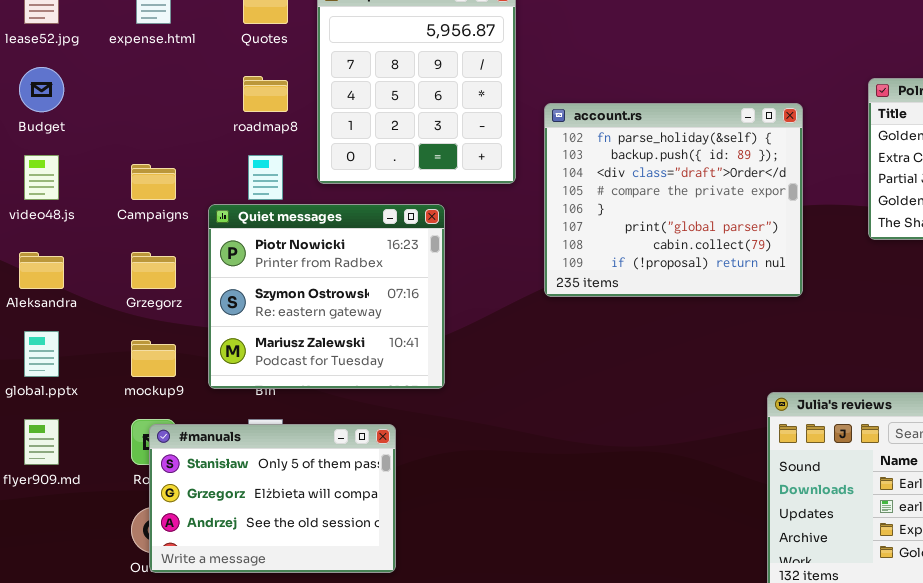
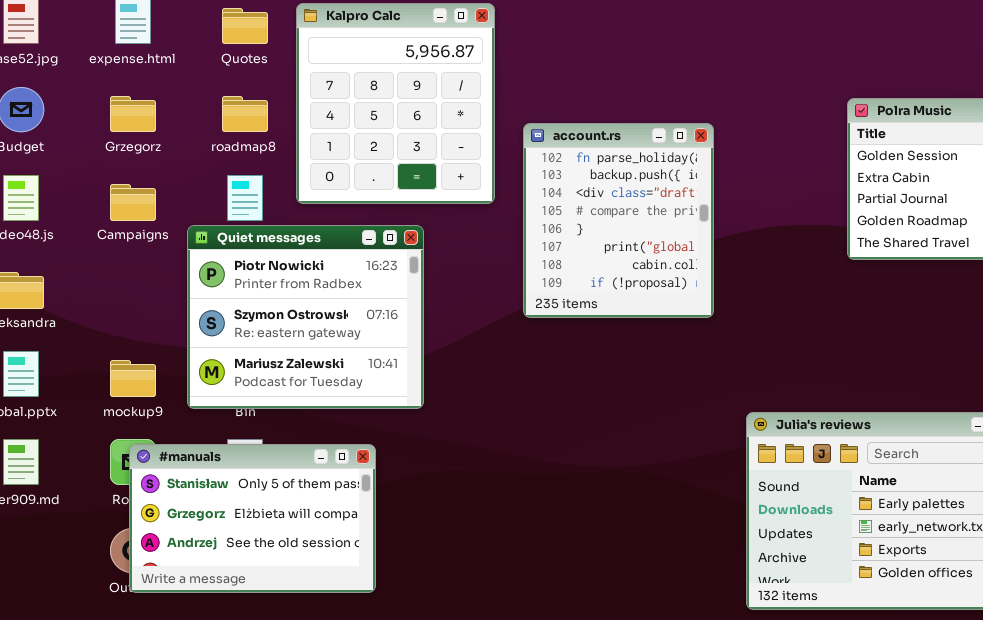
account.rs: [544,103,803,297] -> [523,123,714,318], resized
Grzegorz: [131,252,176,289] -> [110,96,156,132], moved

